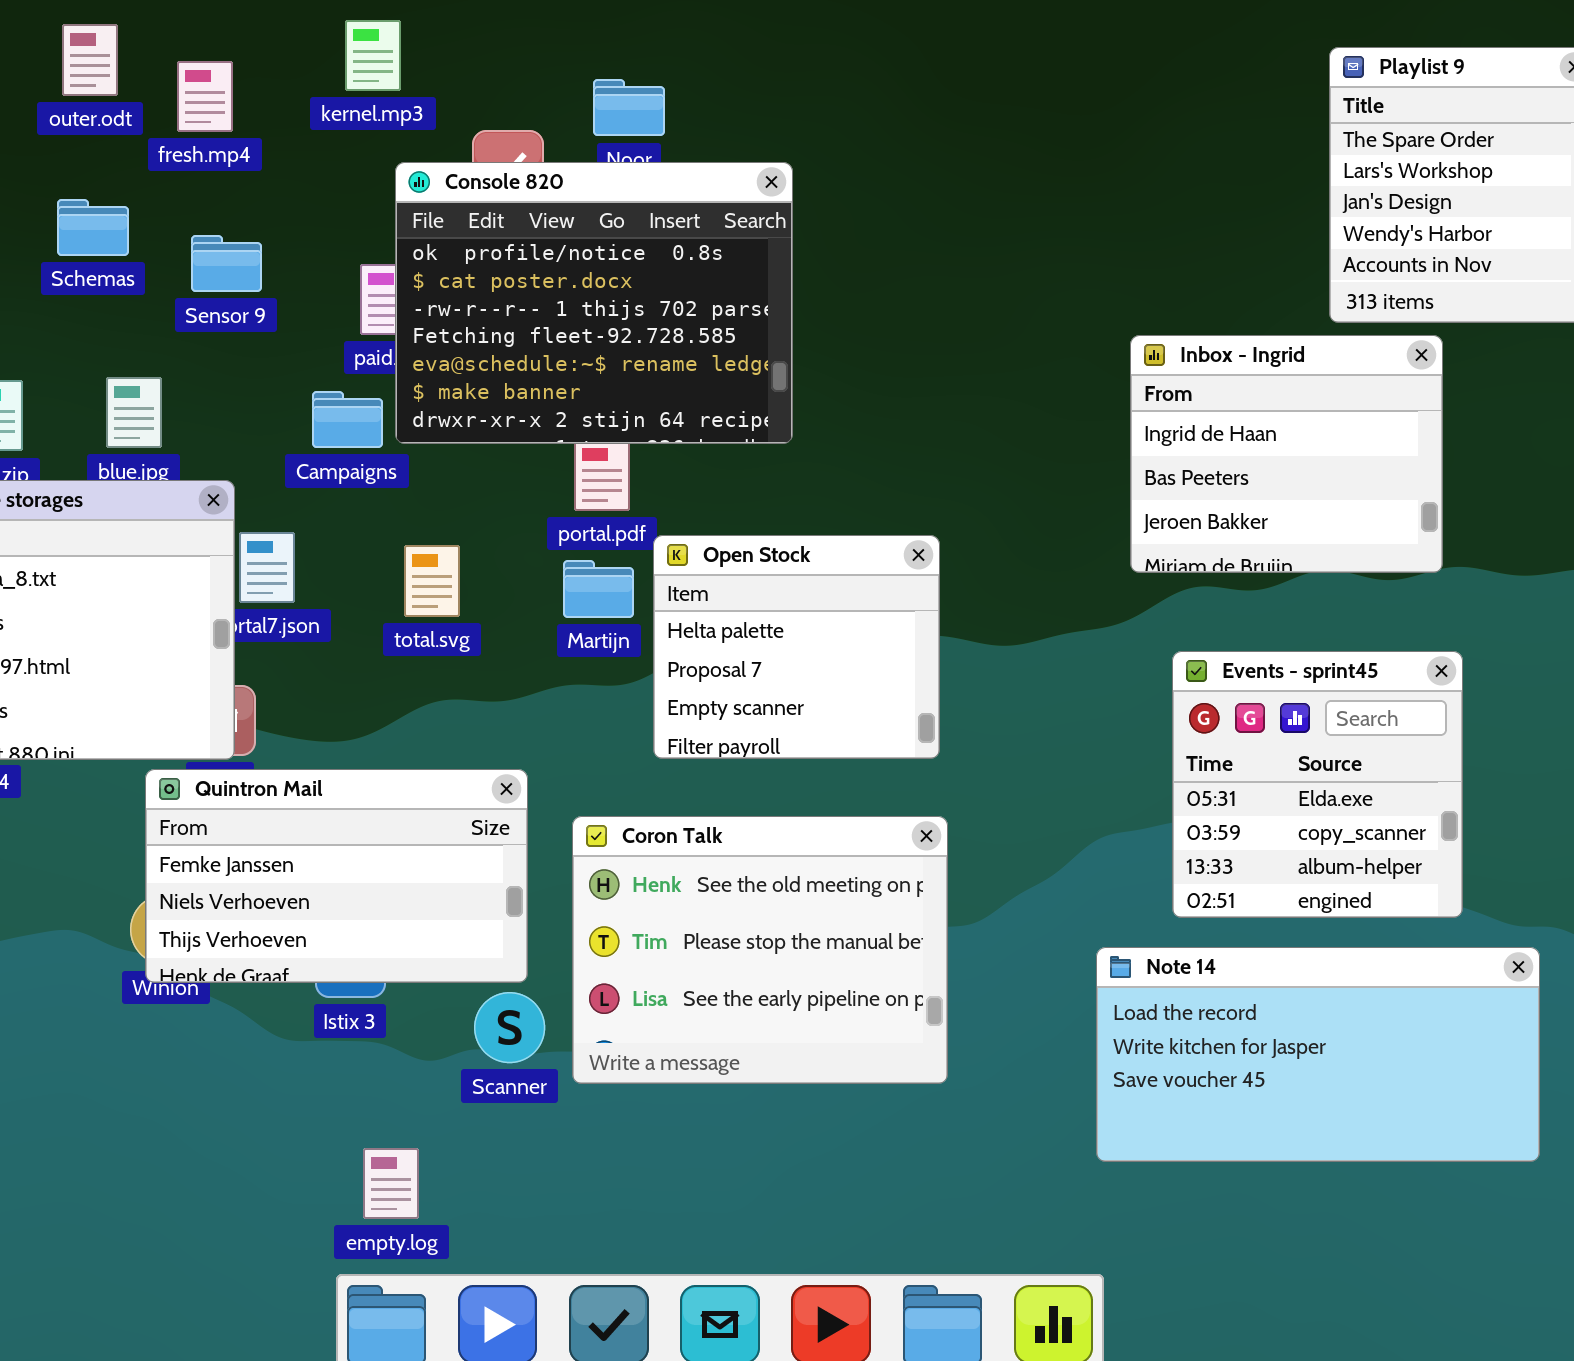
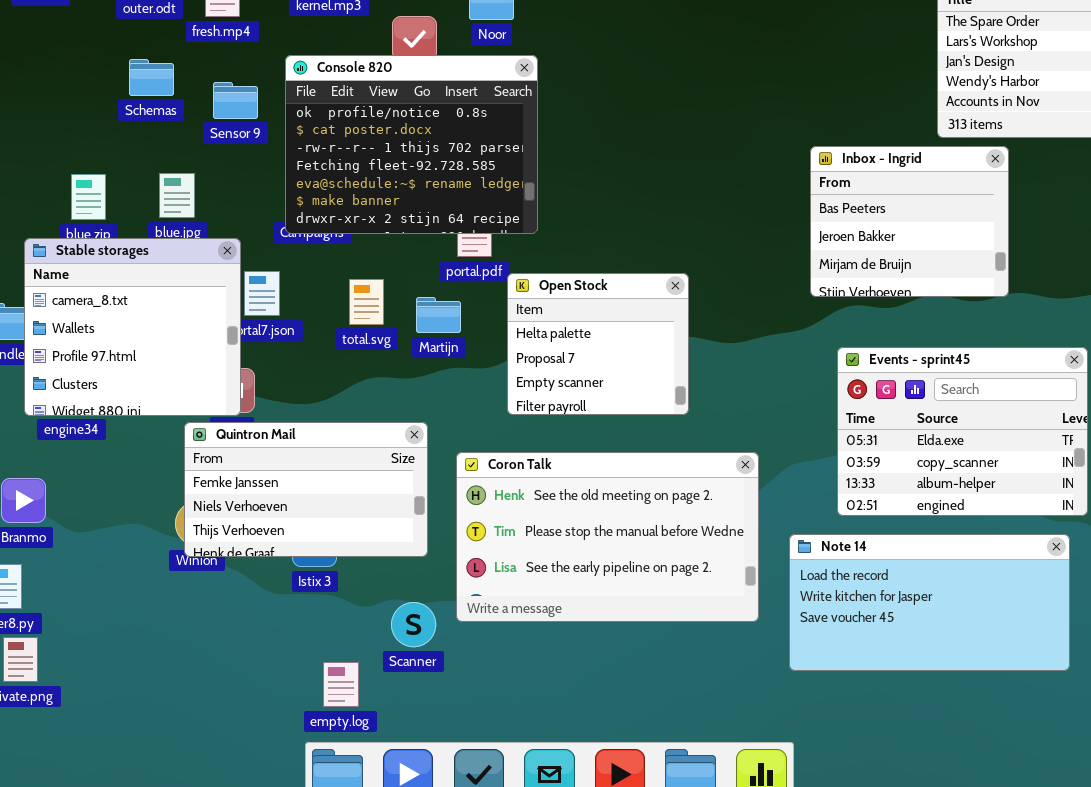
Console 820: [395,162,793,444] -> [285,55,538,234], moved
Inbox - Ingrid: [1130,335,1443,573] -> [810,146,1009,297], scrolled down 1 row
Martijn: [563,560,634,618] -> [416,297,461,333], moved
Events - sprint45: [1172,651,1463,918] -> [837,347,1088,516], resized
Coron Talk: [572,816,948,1084] -> [456,452,759,622], resized
Scanner: [474,992,545,1063] -> [391,602,436,647], moved

